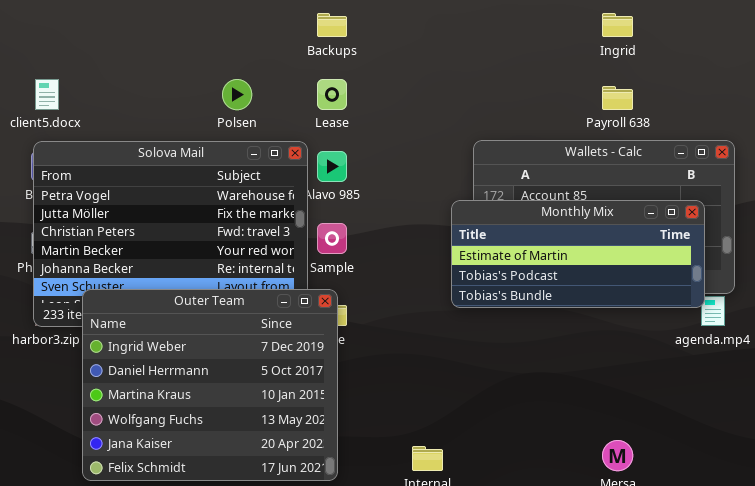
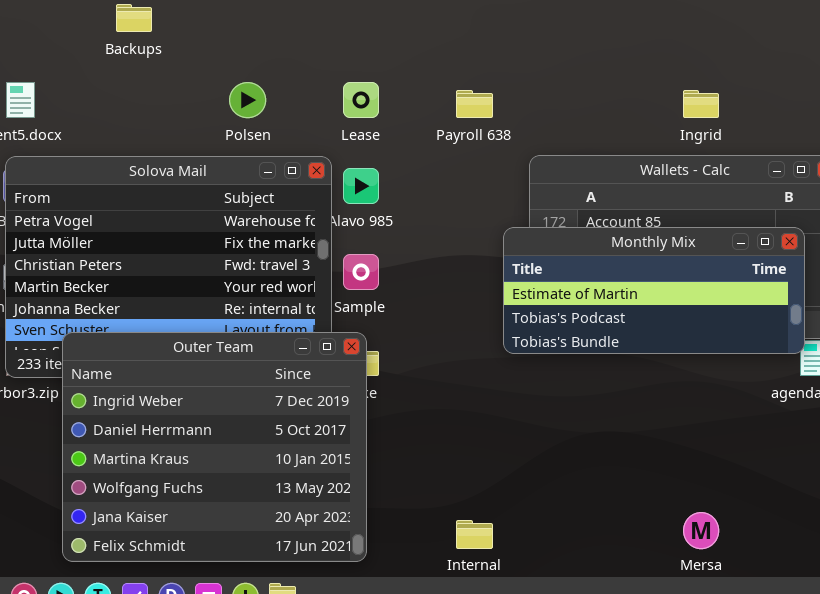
Backups: [317,13,347,37] -> [116,4,152,32], moved
Ingrid: [602,13,633,37] -> [683,90,719,118], moved
Payroll 638: [602,86,633,110] -> [456,90,493,118], moved

